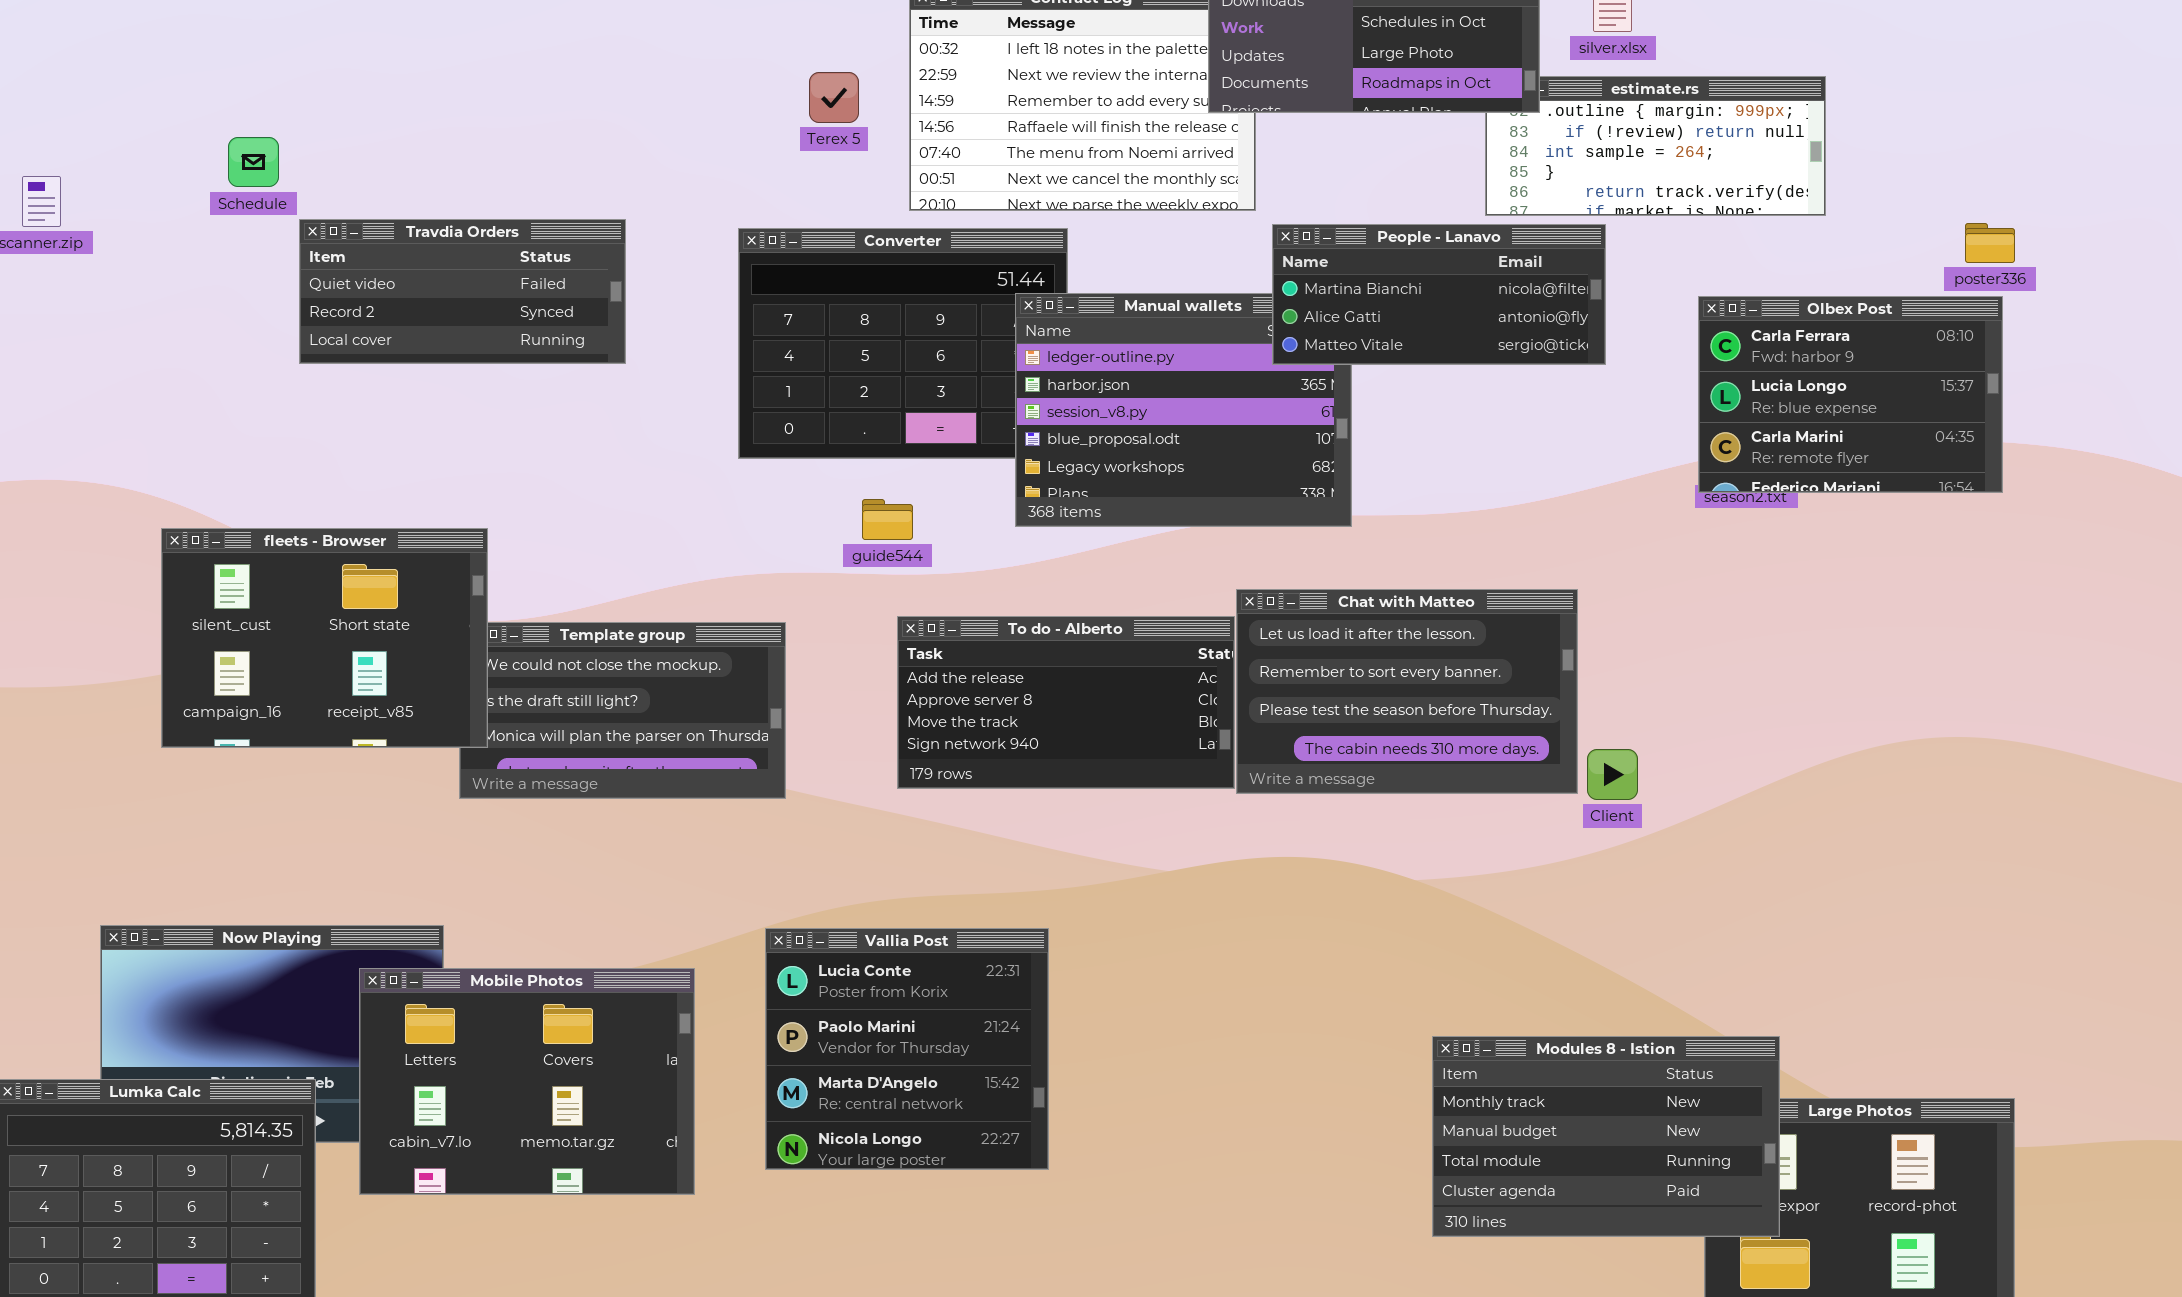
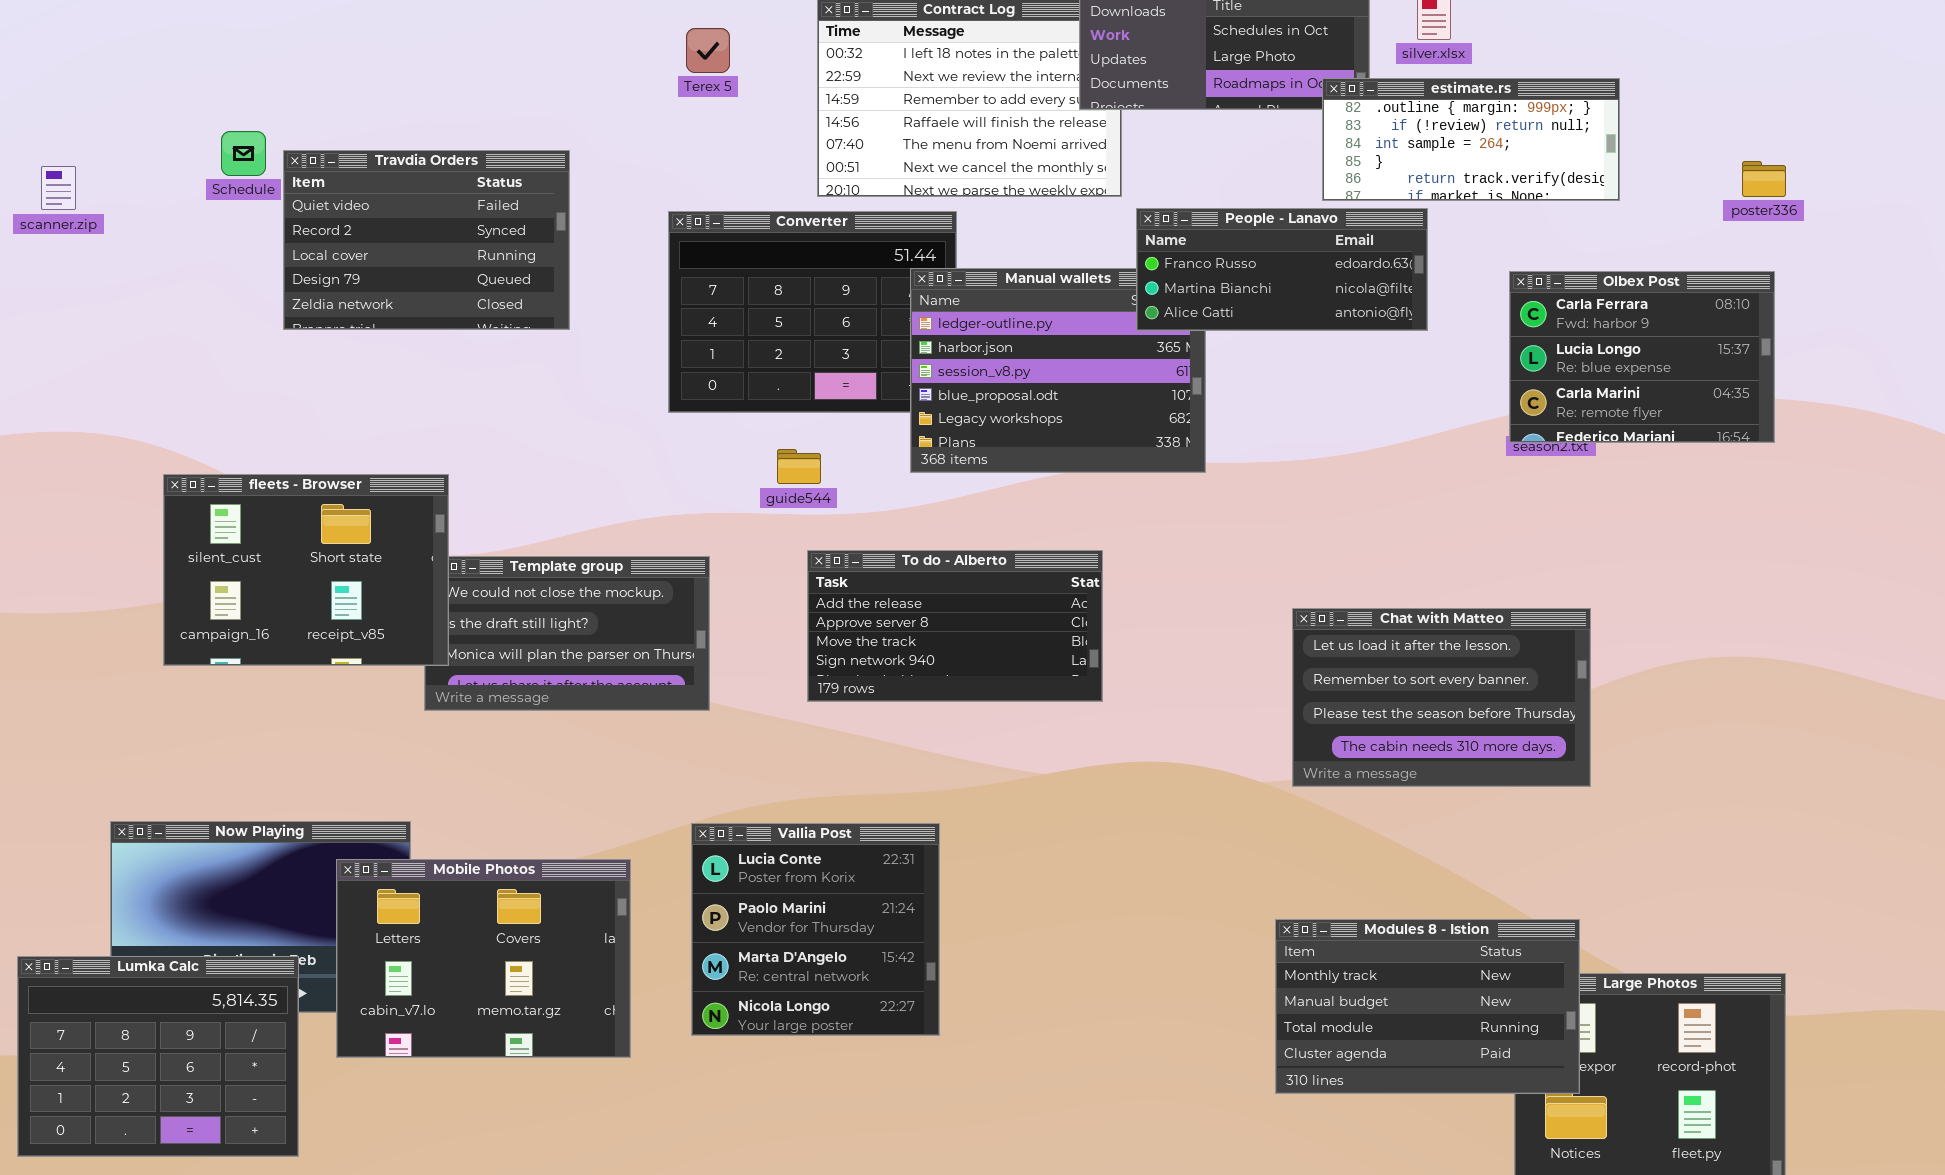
Terex 5: [809,72,859,123] -> [686,28,730,73], moved
estimate.rs: [1485,76,1826,216] -> [1322,78,1620,201], raised
Travdia Orders: [299,219,626,364] -> [283,150,570,330], resized
poster336: [1965,223,2015,263] -> [1742,161,1786,197], moved
People - Lanavo: [1272,224,1606,365] -> [1136,208,1428,331], scrolled up 1 row
Chat with Matteo: [1236,589,1578,794] -> [1292,608,1591,787], moved

